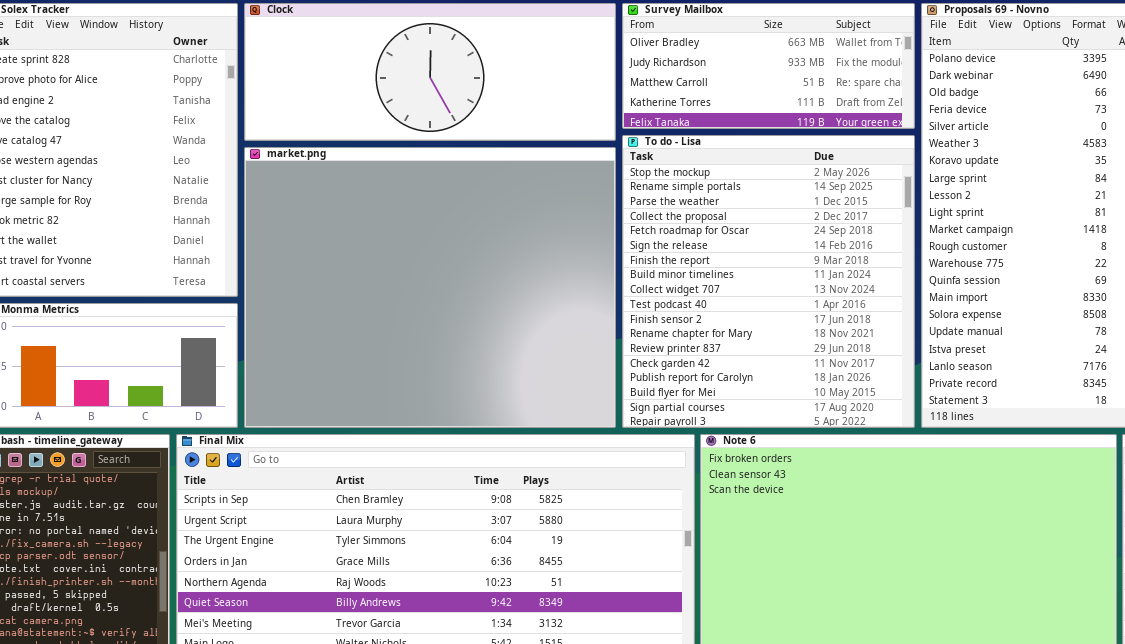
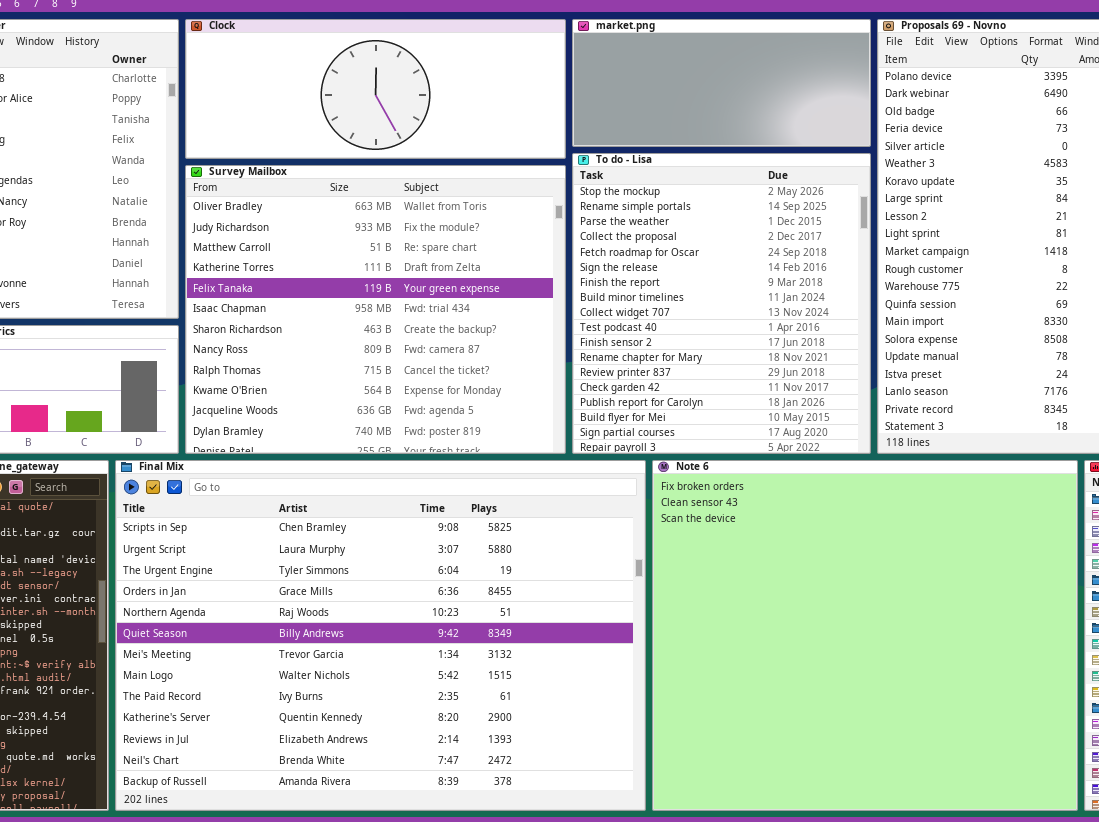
Survey Mailbox: [622,3,915,129] -> [185,165,566,454], moved, resized
market.png: [244,147,616,428] -> [572,19,871,147], moved, resized

